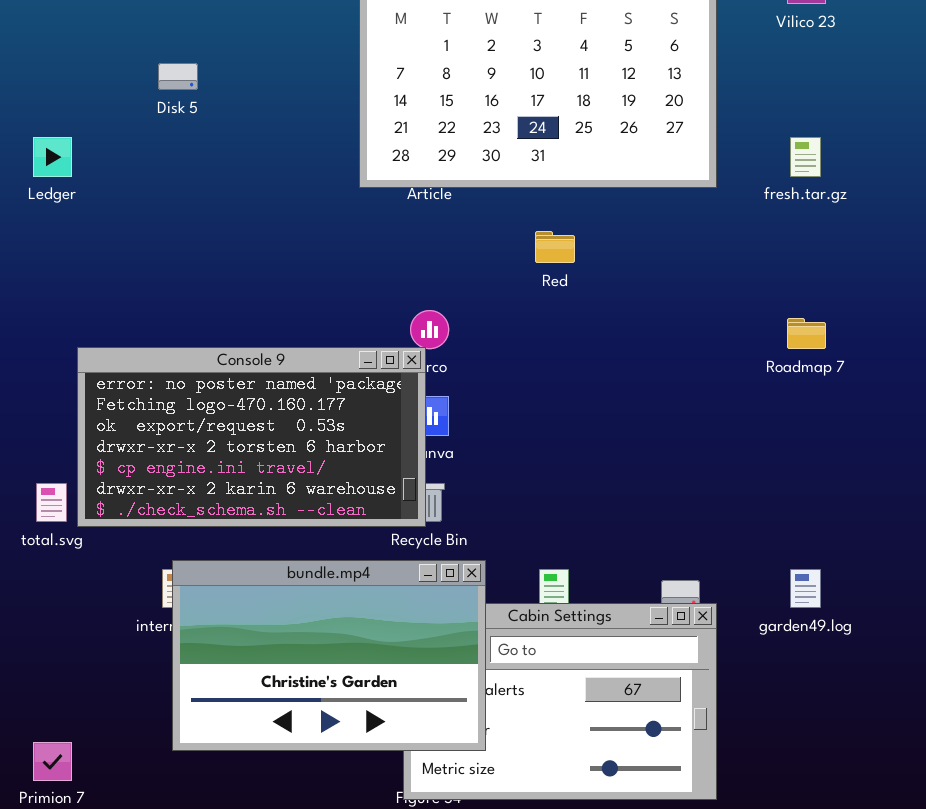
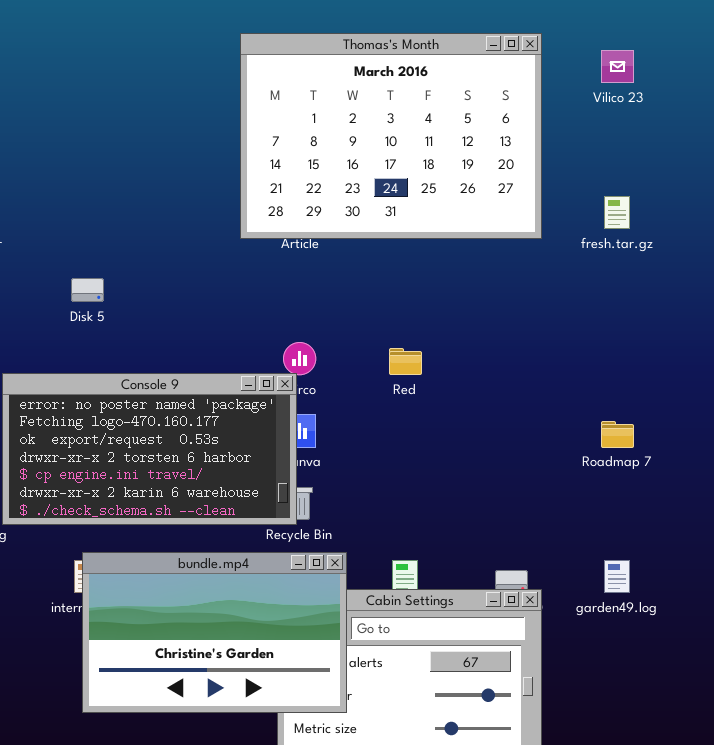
Disk 5: [158,63,198,90] -> [71,278,104,302], moved
Red: [535,231,575,263] -> [389,348,422,375], moved
Roadmap 7: [787,318,826,349] -> [601,421,634,448], moved

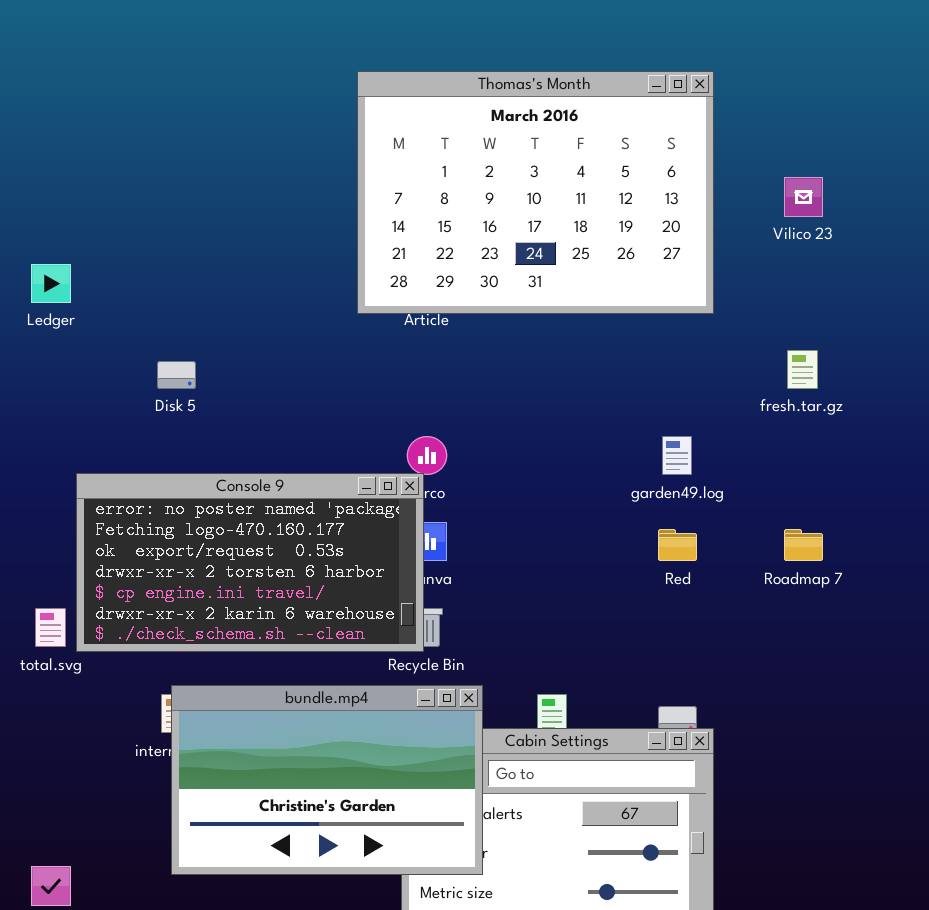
Vilico 23: [601,50,634,83] -> [784,177,823,217], moved
fresh.tar.gz: [604,196,630,229] -> [787,350,818,389], moved
Red: [389,348,422,375] -> [658,529,697,561], moved
garden49.log: [604,560,630,593] -> [662,436,692,475], moved

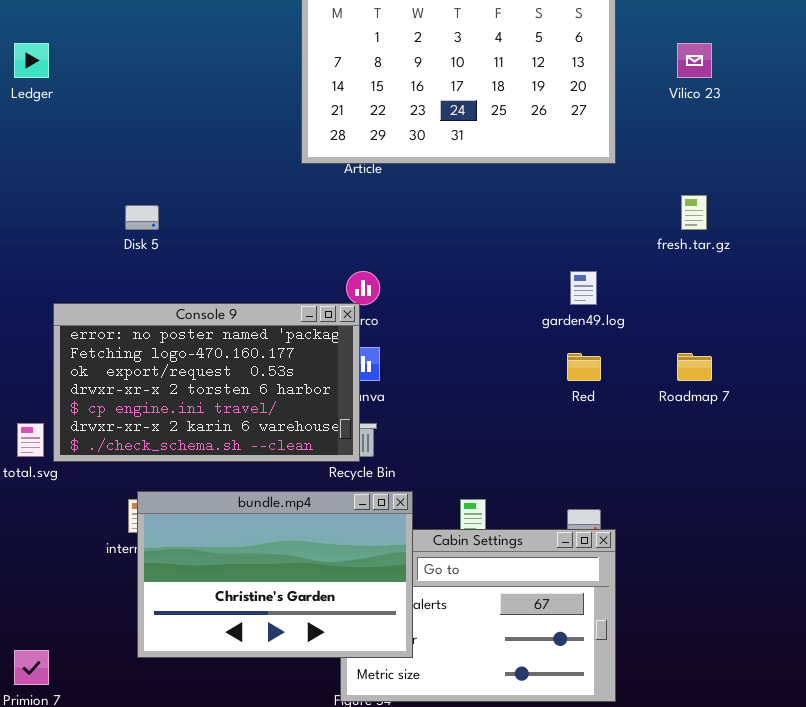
Ledger: [31,264,71,303] -> [14,43,49,78], moved

